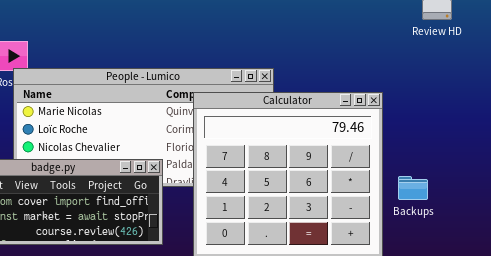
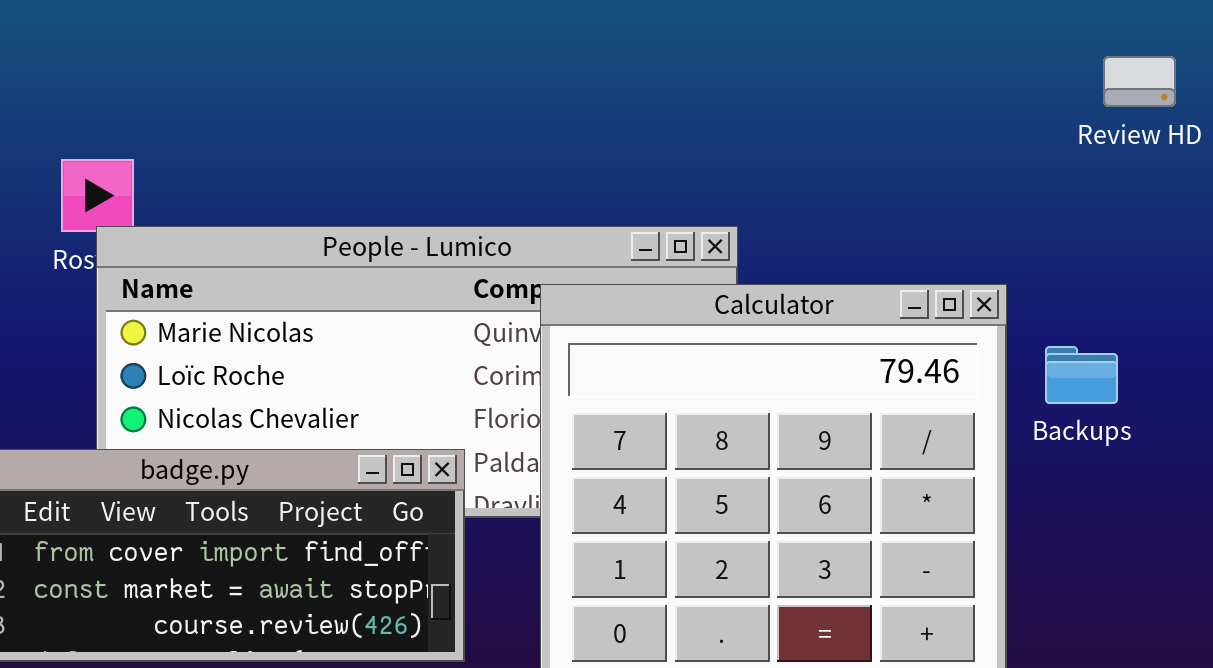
Backups: [398,176,428,200] -> [1045,346,1118,404], moved

